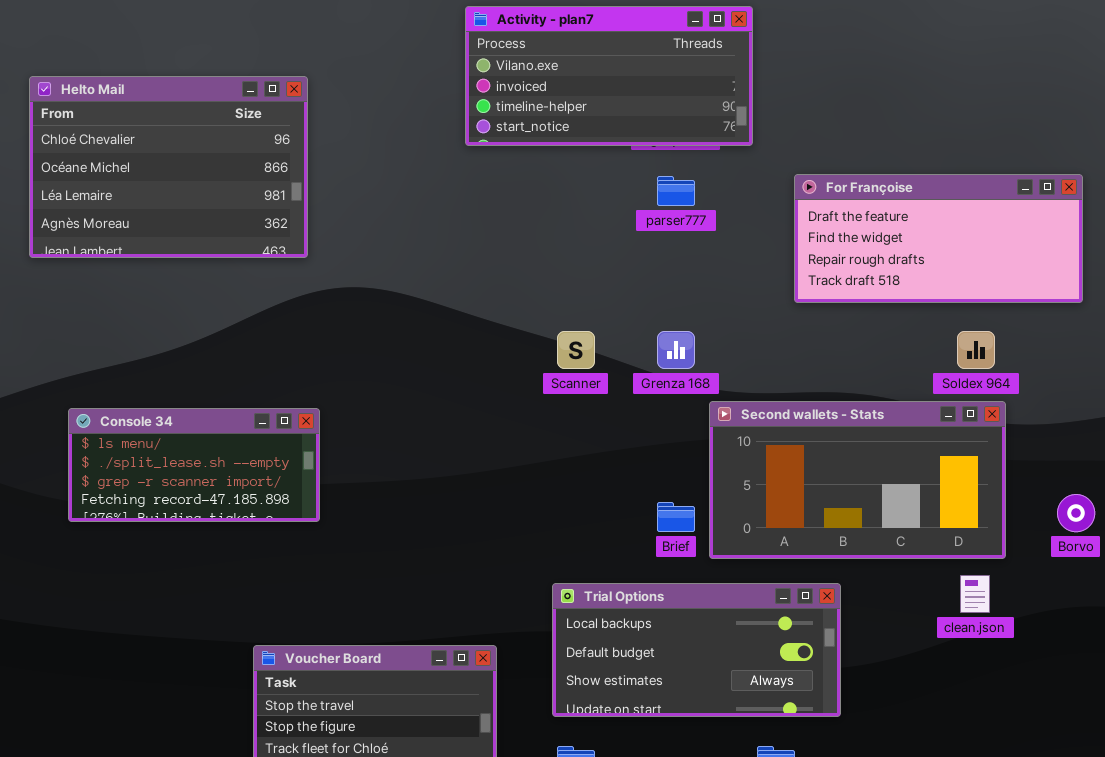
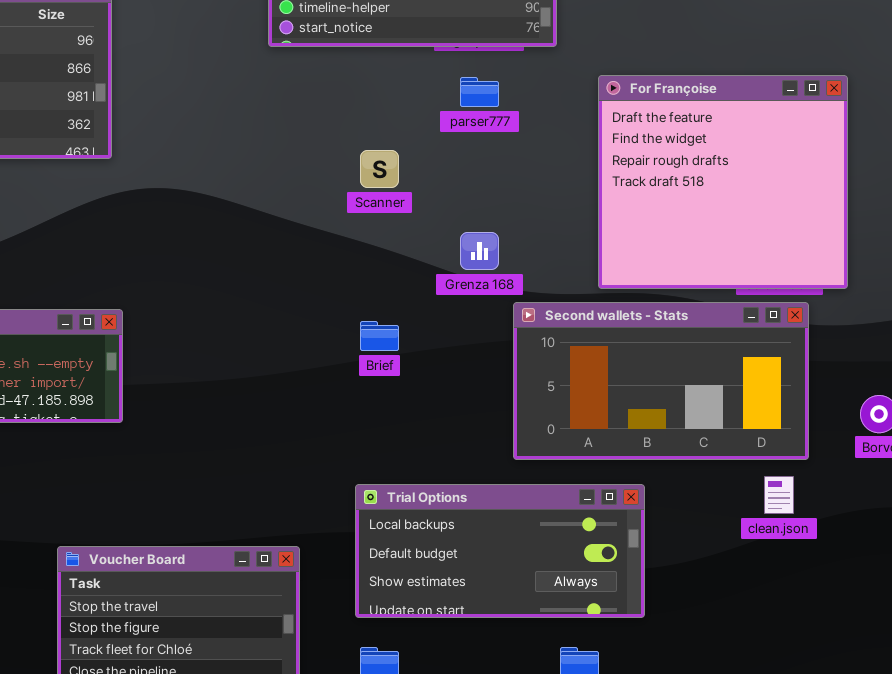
For Françoise: [794,174,1083,303] -> [598,75,848,289], resized
Scanner: [557,331,595,369] -> [360,150,399,188], moved
Brief: [657,502,695,532] -> [360,321,399,351], moved

